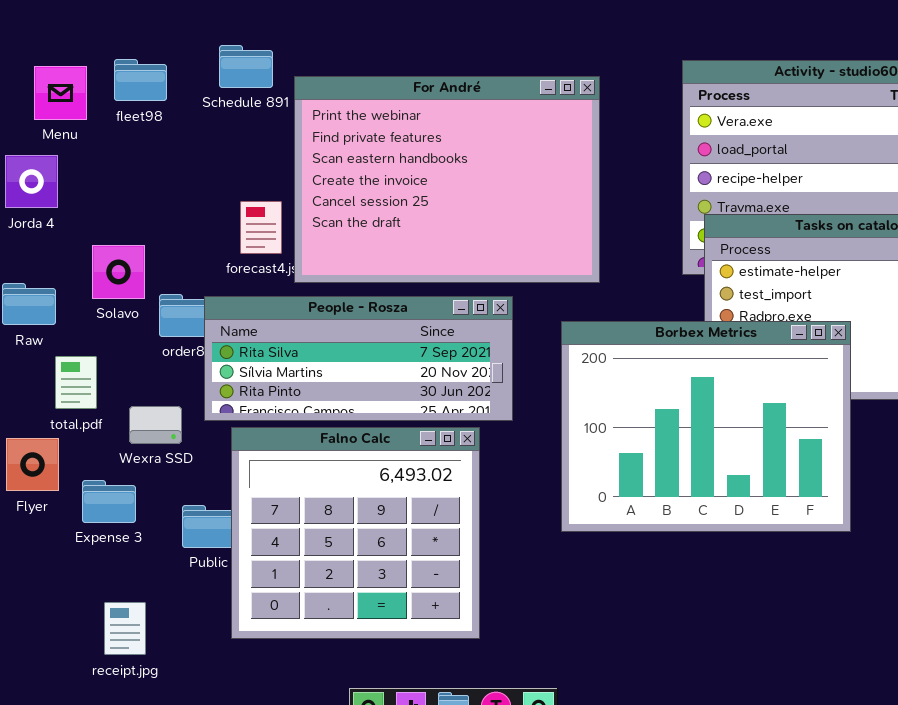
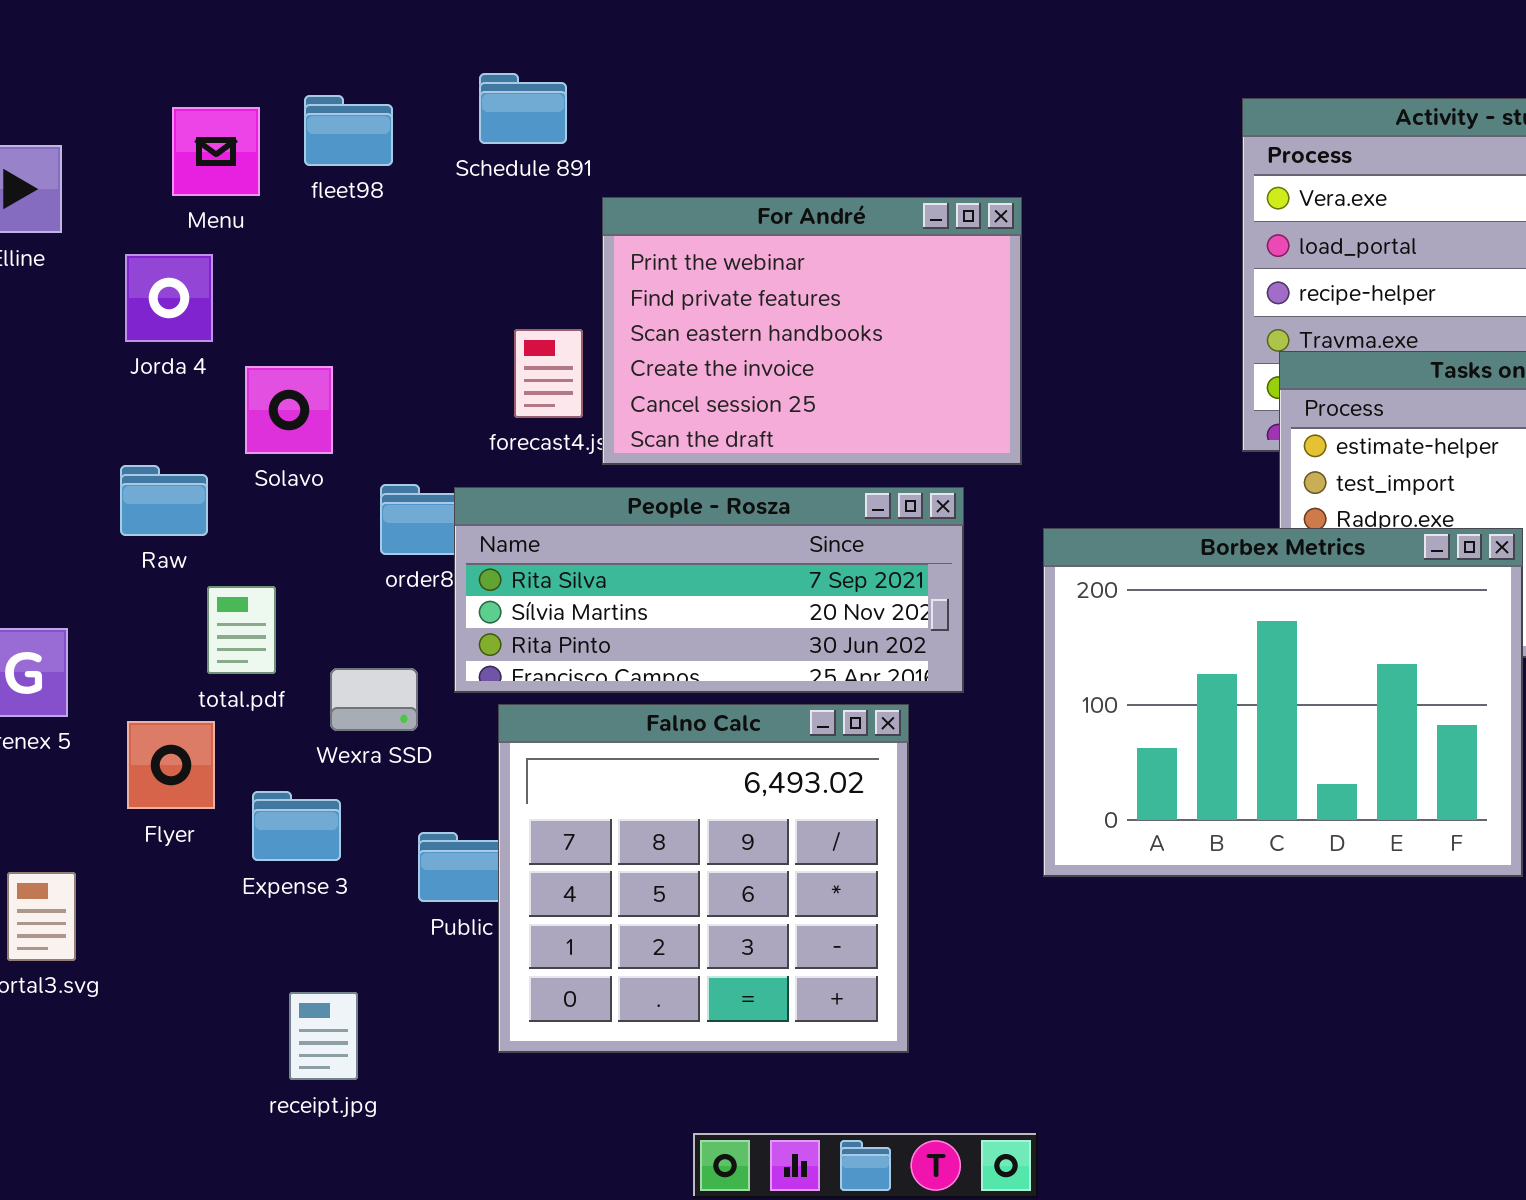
For André: [294,76,600,283] -> [602,197,1022,465], resized
Solavo: [92,245,145,299] -> [245,366,333,454], moved

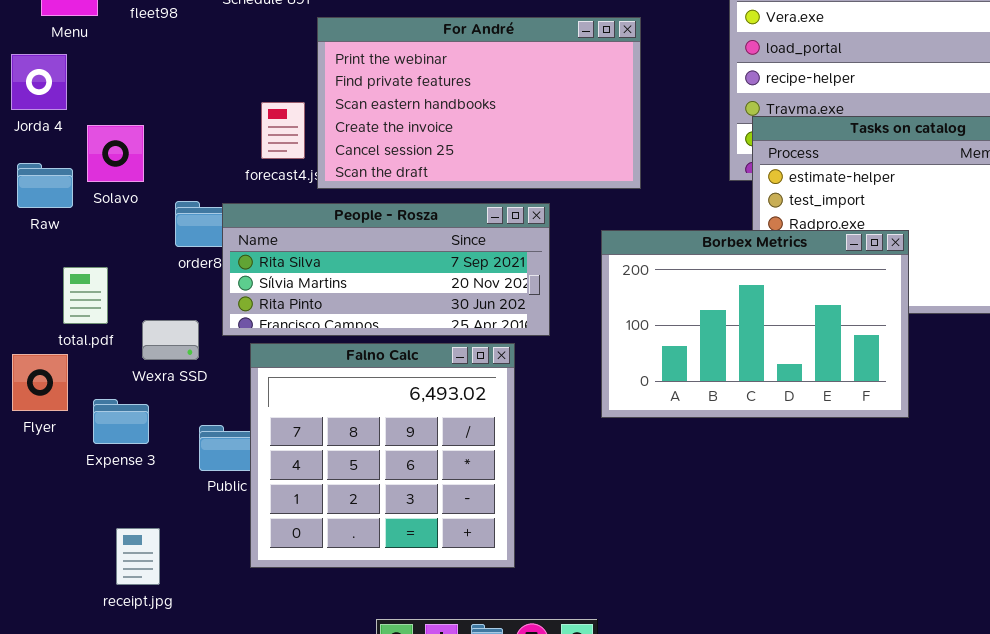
For André: [602,197,1022,465] -> [317,17,641,189], resized
Raw: [120,465,208,536] -> [17,163,73,208], moved
Borbex Metrics: [1043,528,1523,877] -> [601,230,909,418], resized

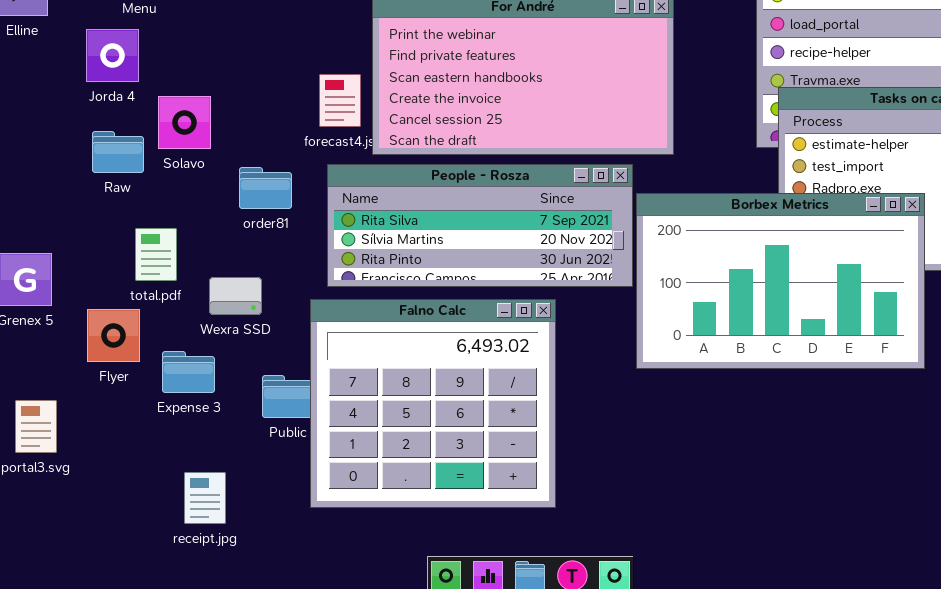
People - Rosza: [222,203,550,336] -> [327,164,633,287], moved

